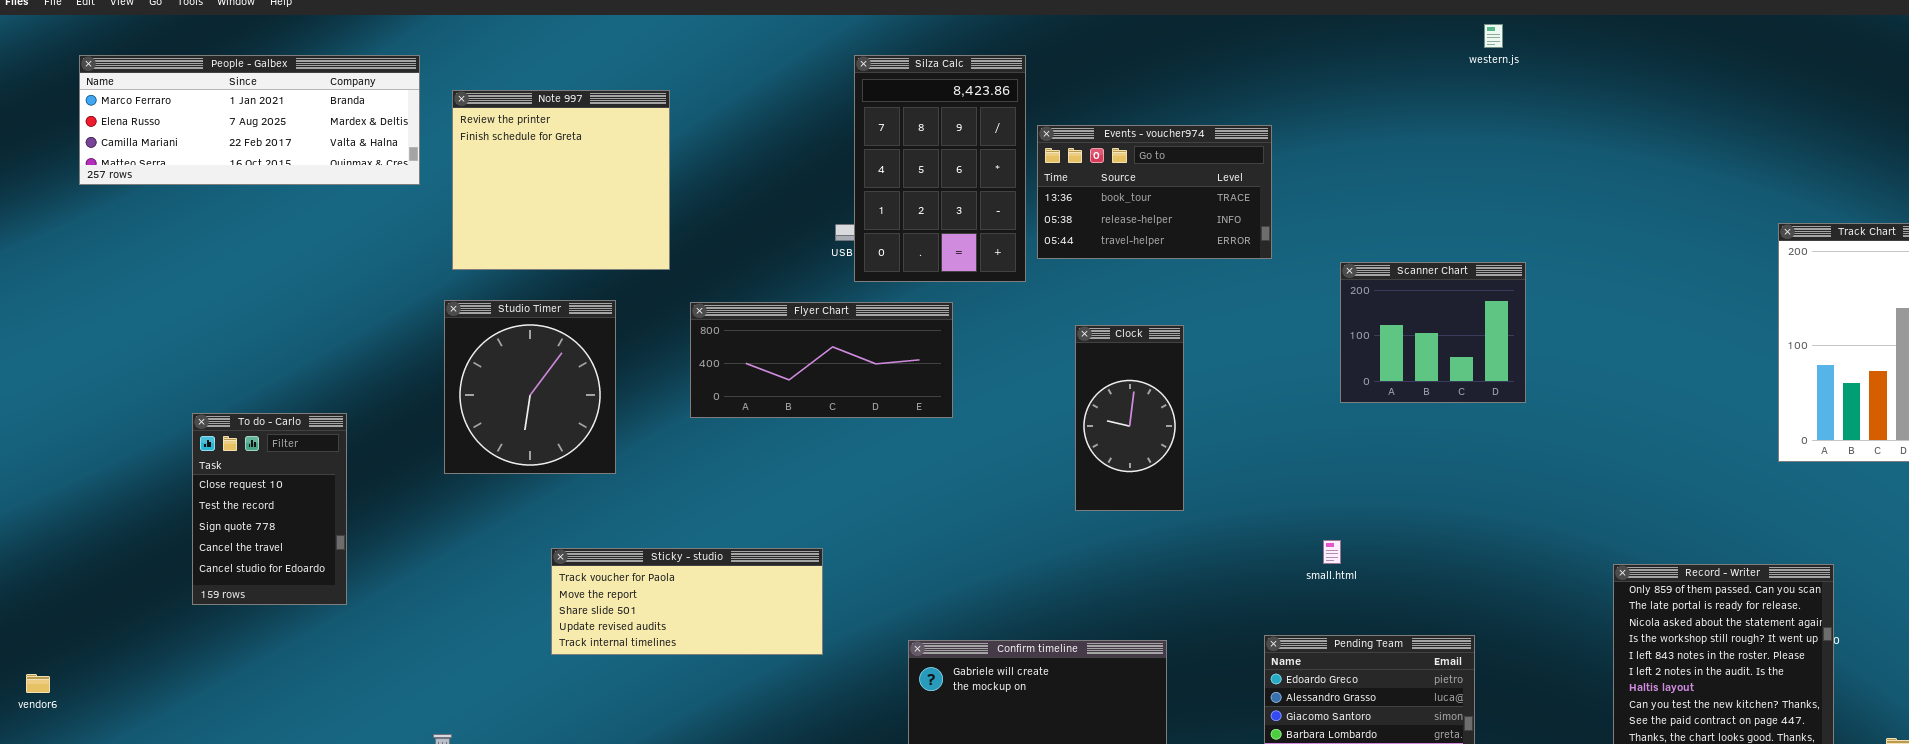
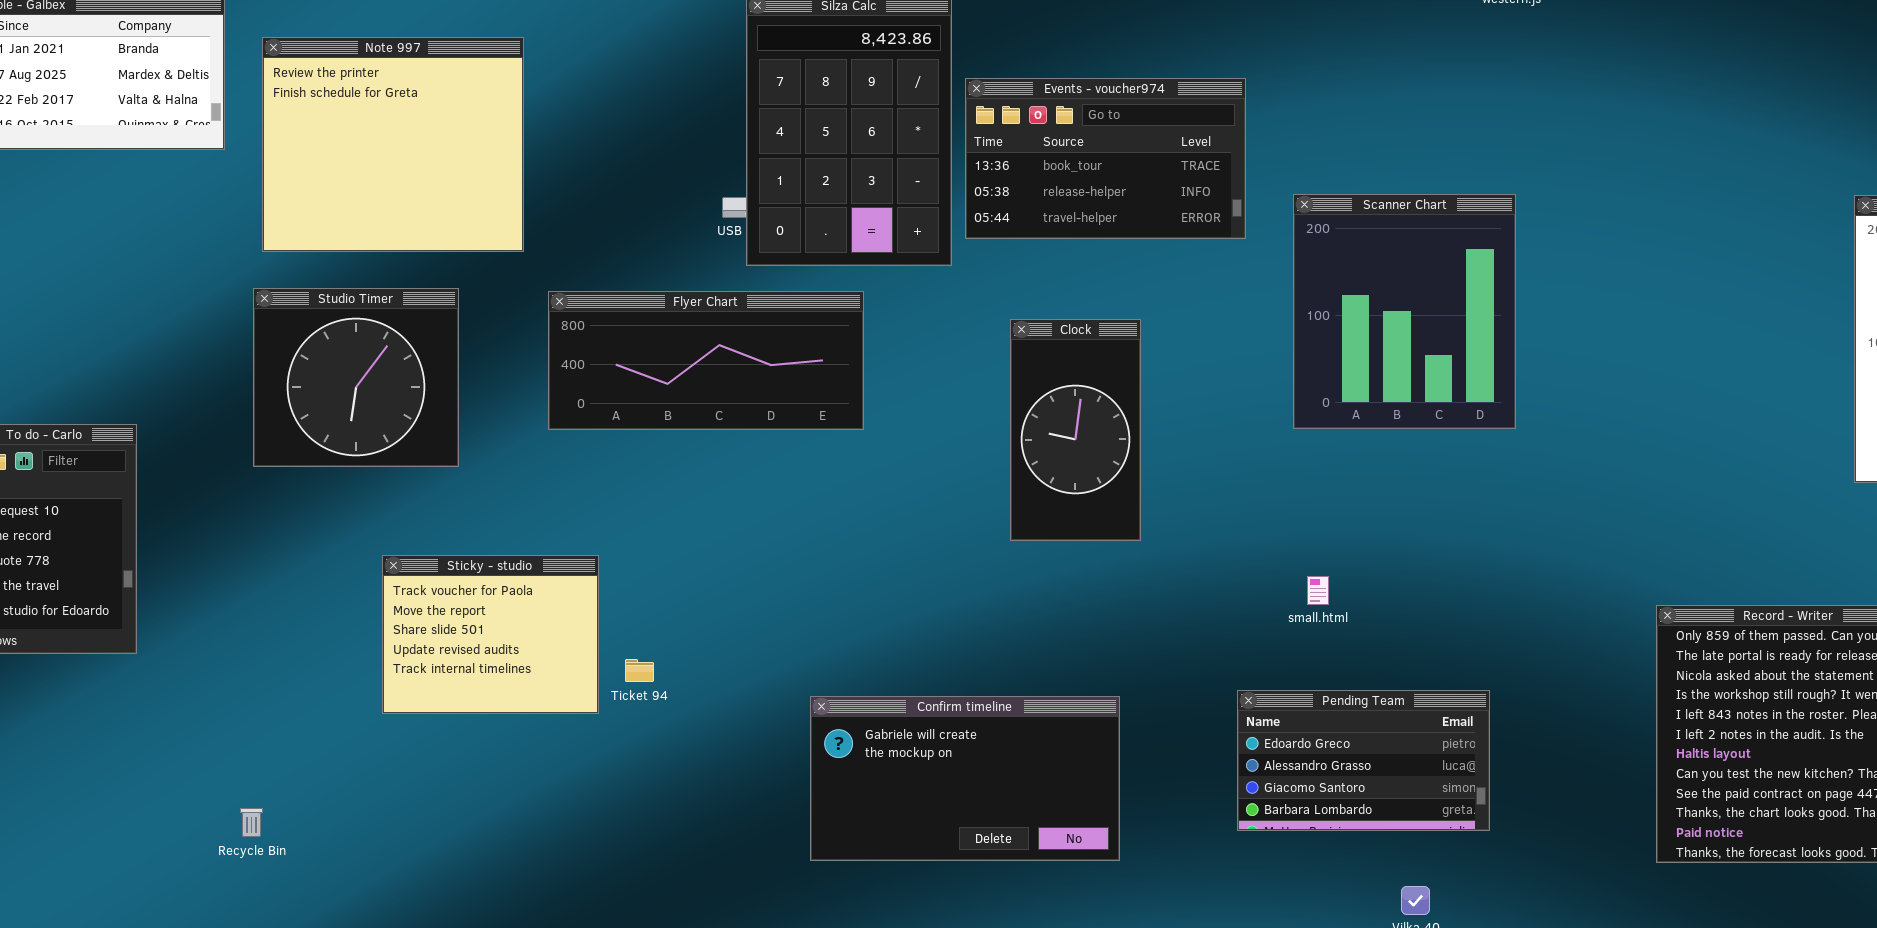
Scanner Chart: [1340,262,1526,403] -> [1293,194,1516,429], moved, resized
Studio Timer: [444,300,616,474] -> [253,288,459,467], resized
Sticky - studio: [551,548,823,655] -> [382,555,599,714], resized

